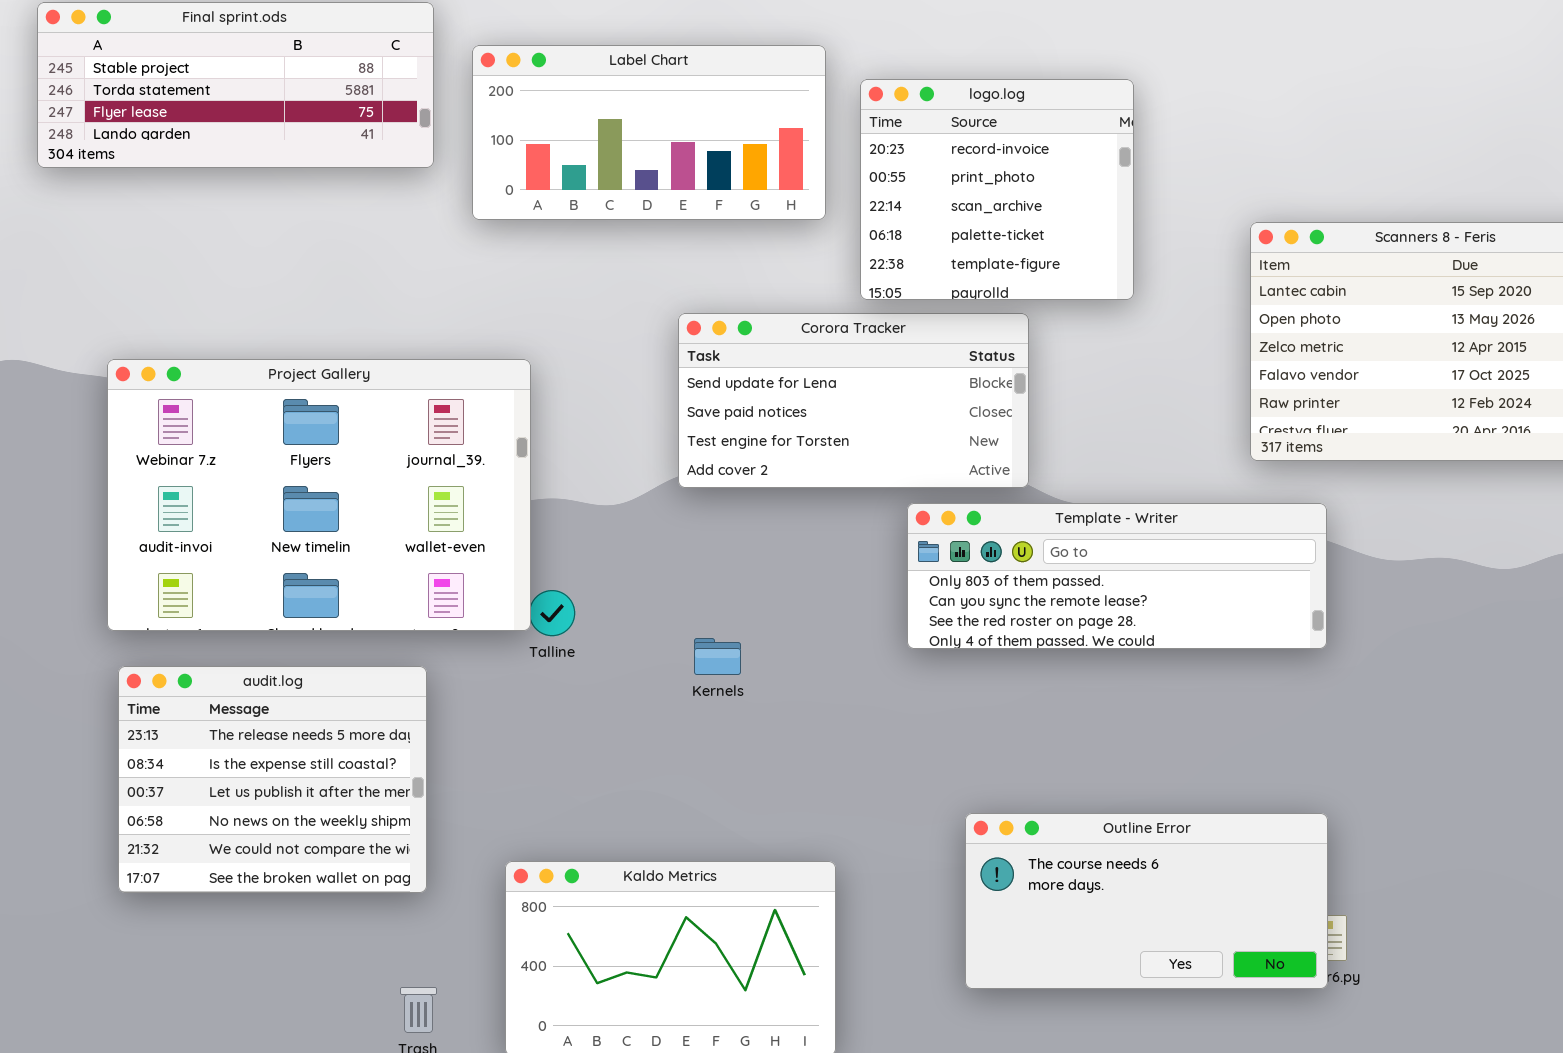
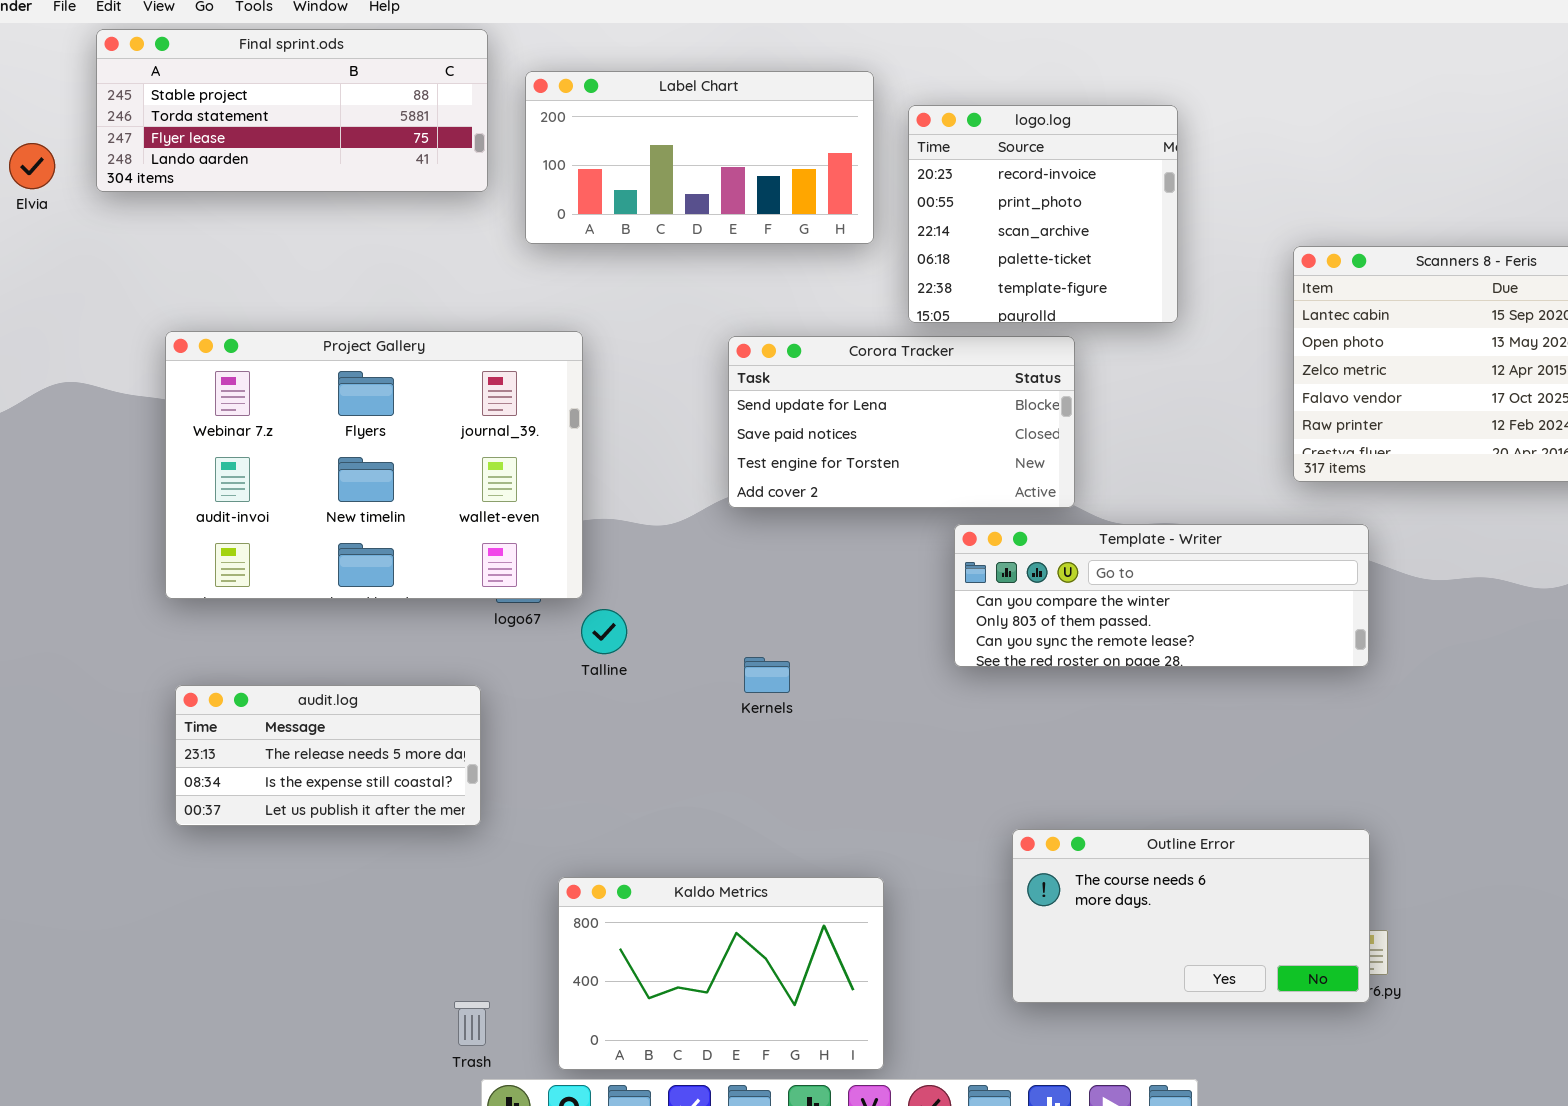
Project Gallery: [107,359,531,631] -> [165,331,583,599], moved
Template - Writer: [907,503,1327,649] -> [954,524,1369,667], scrolled up 1 row
audit.log: [118,666,427,893] -> [175,685,481,826], resized

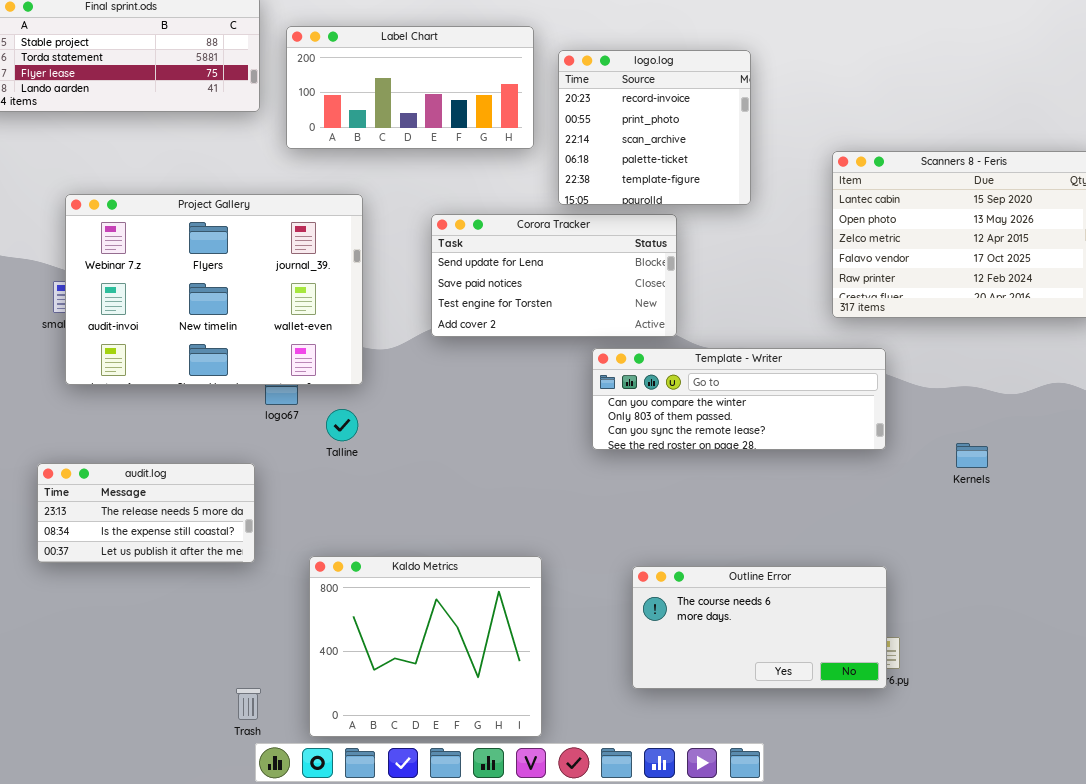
Project Gallery: [165,331,583,599] -> [65,194,363,385], moved
Kernels: [744,657,790,693] -> [956,443,988,468], moved
Kaldo Metrics: [558,877,884,1070] -> [309,556,542,737], resized

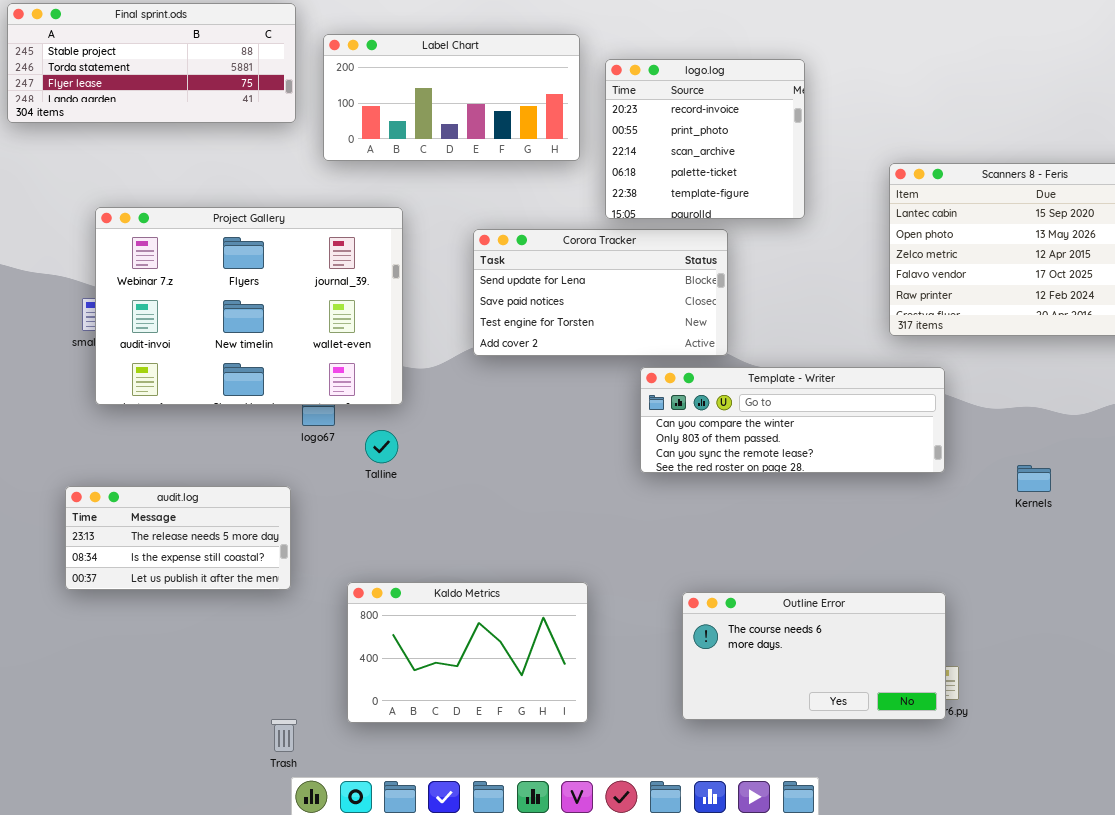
Kaldo Metrics: [309,556,542,737] -> [347,582,588,723], resized

